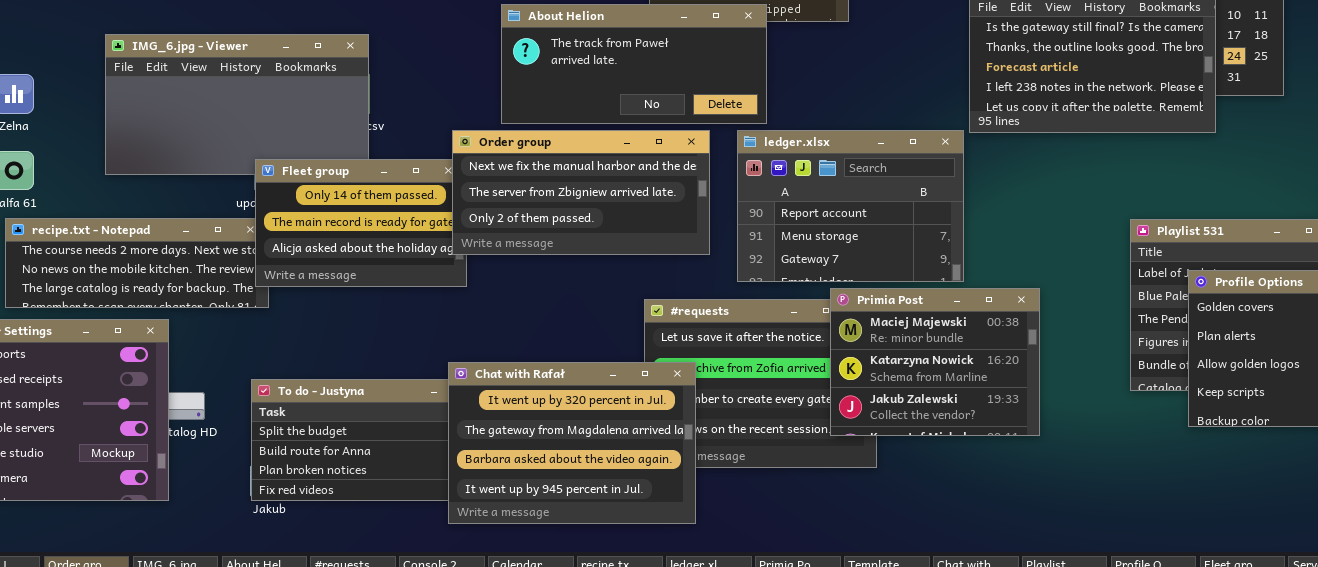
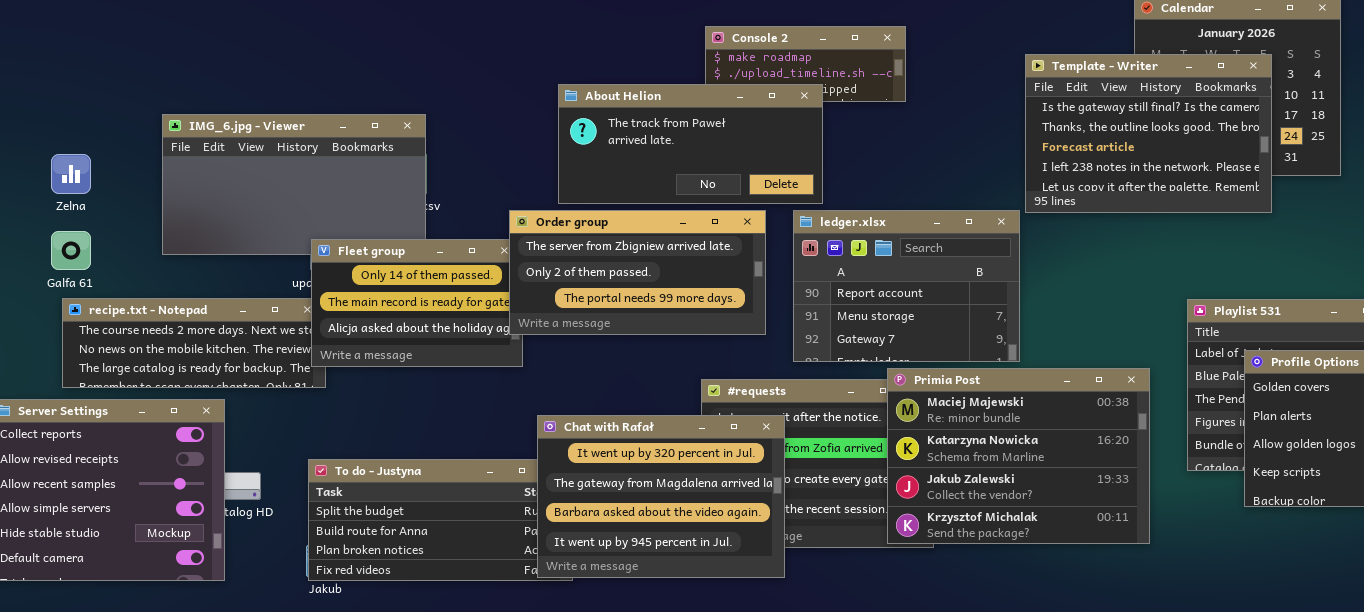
Order group: [452,130,710,255] -> [509,210,766,335], scrolled down 1 row
Primia Post: [830,288,1040,436] -> [887,368,1150,544], resized
Chat with Rafał: [448,362,696,524] -> [537,415,785,578], moved

